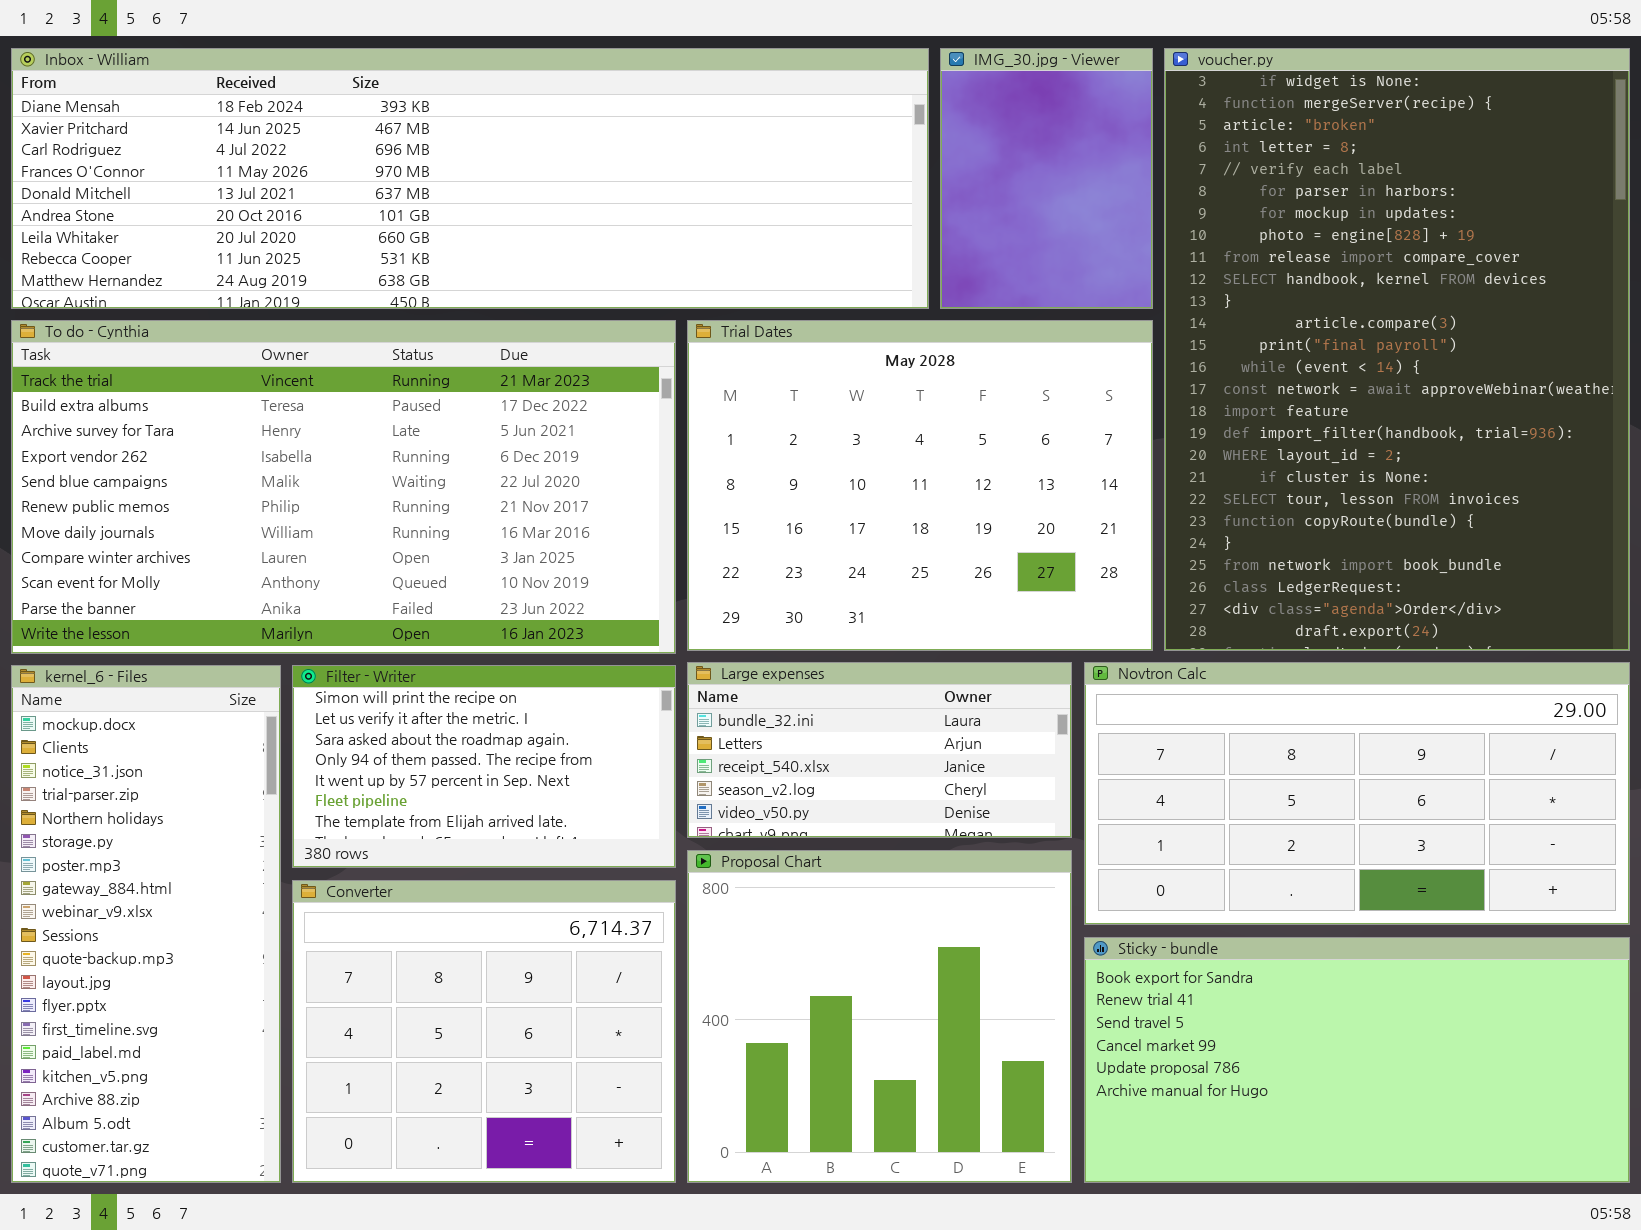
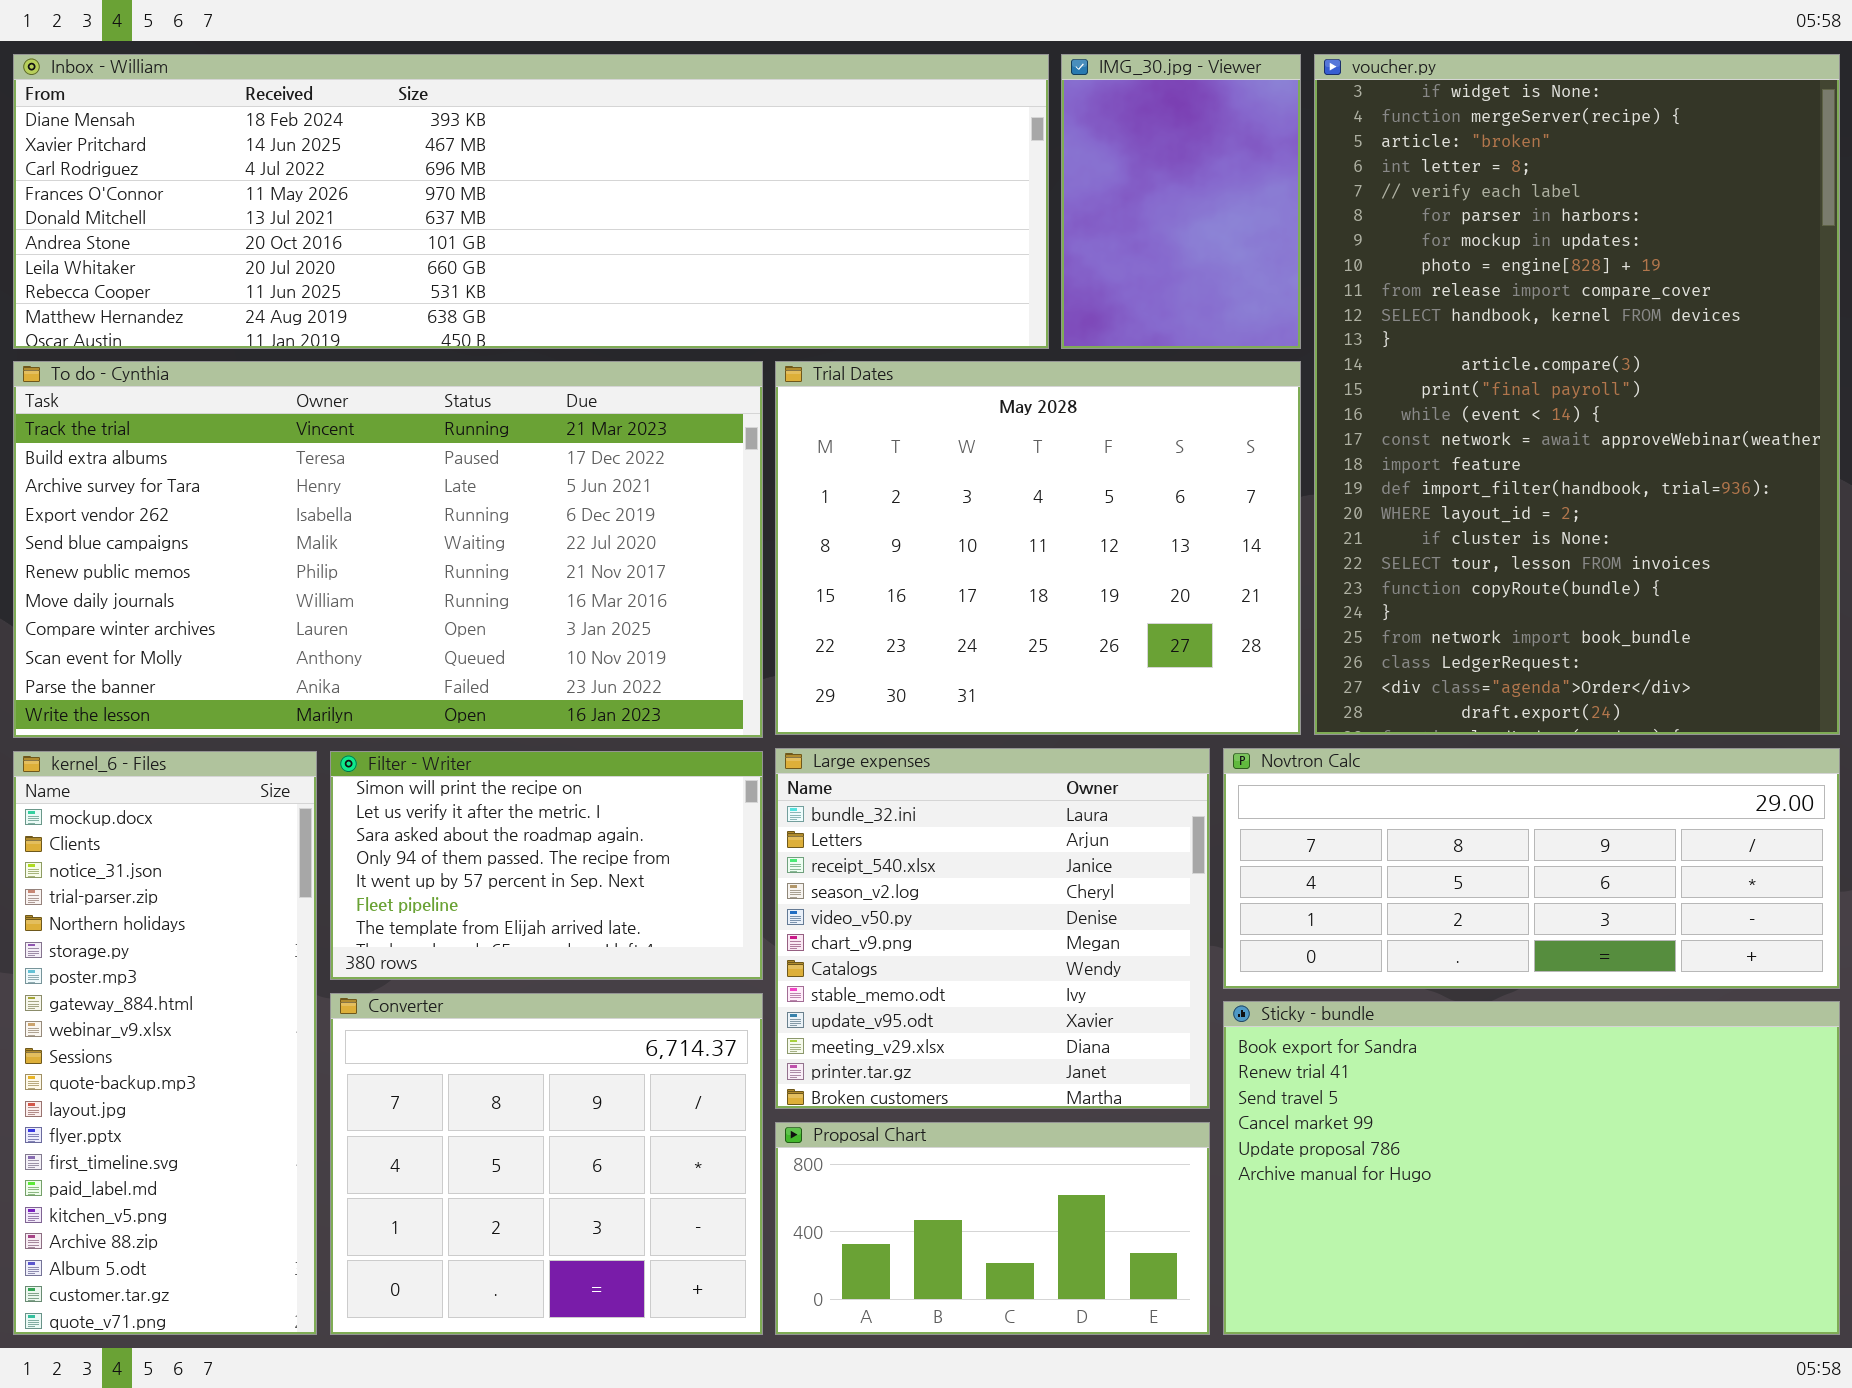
Large expenses: [687,662,1072,838] -> [775,748,1210,1109], resized
Novtron Calc: [1084,662,1630,925] -> [1223,748,1840,989], resized
Proposal Chart: [687,850,1072,1183] -> [775,1122,1210,1335], resized
Sticky - bundle: [1084,937,1630,1183] -> [1223,1001,1840,1335], resized

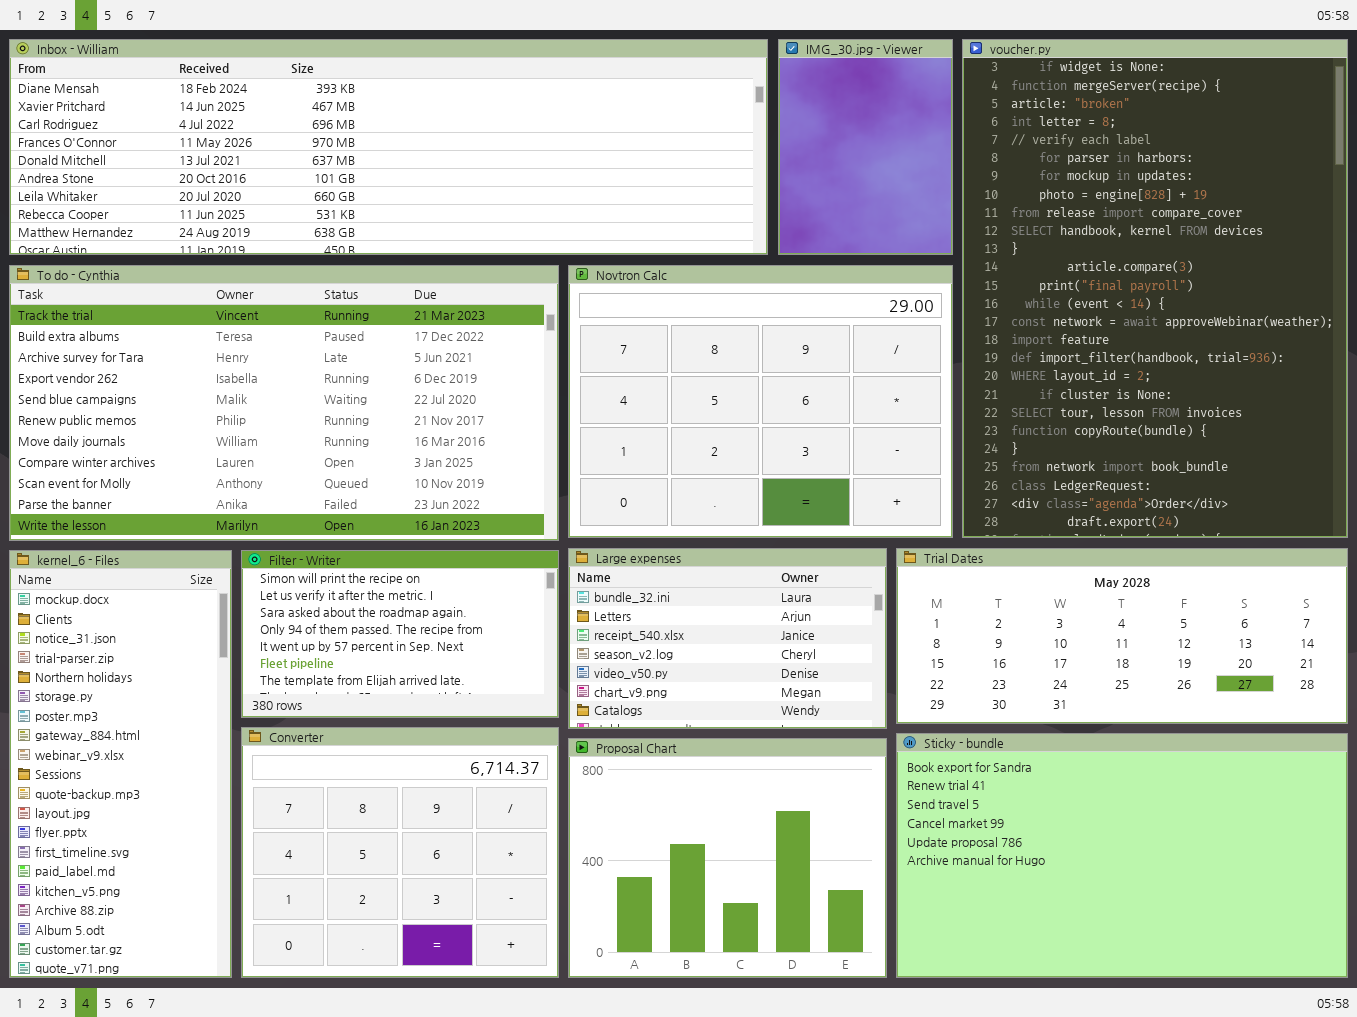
Trial Dates: [775,361,1301,735] -> [896,548,1348,724], moved, resized
Large expenses: [775,748,1210,1109] -> [568,548,887,729], resized
Novtron Calc: [1223,748,1840,989] -> [568,265,953,538], moved, resized
Proposal Chart: [775,1122,1210,1335] -> [568,738,887,978], resized

